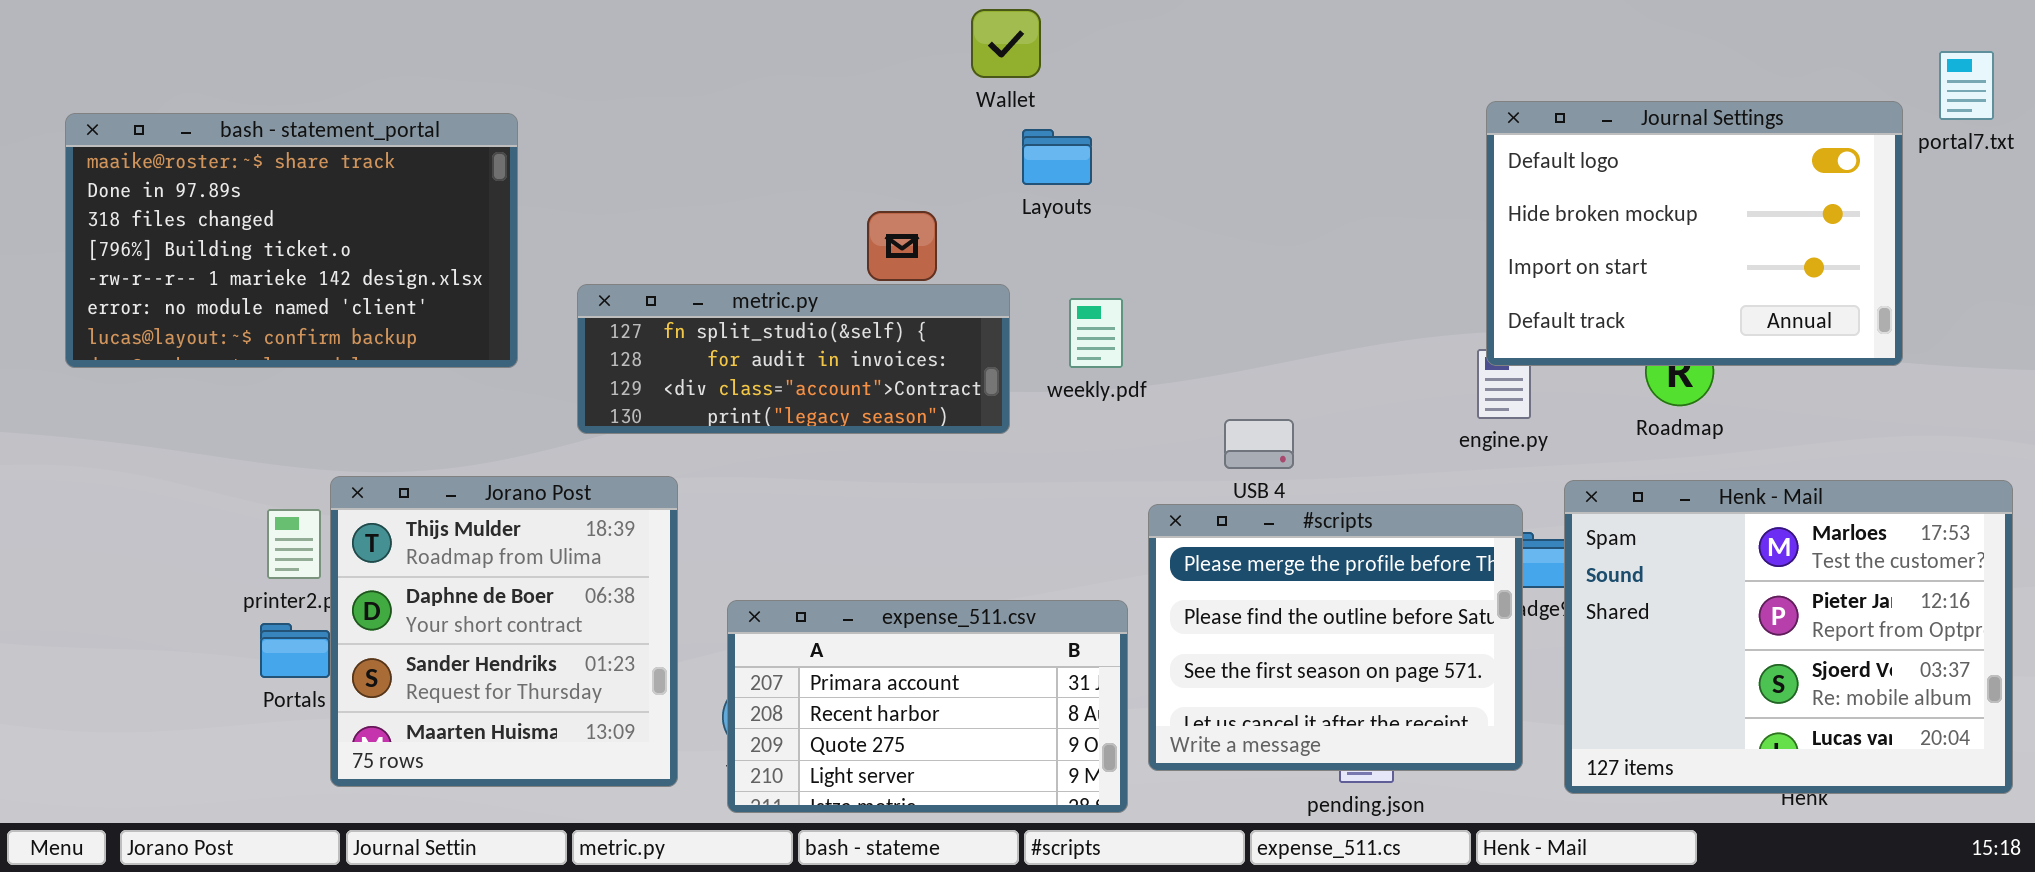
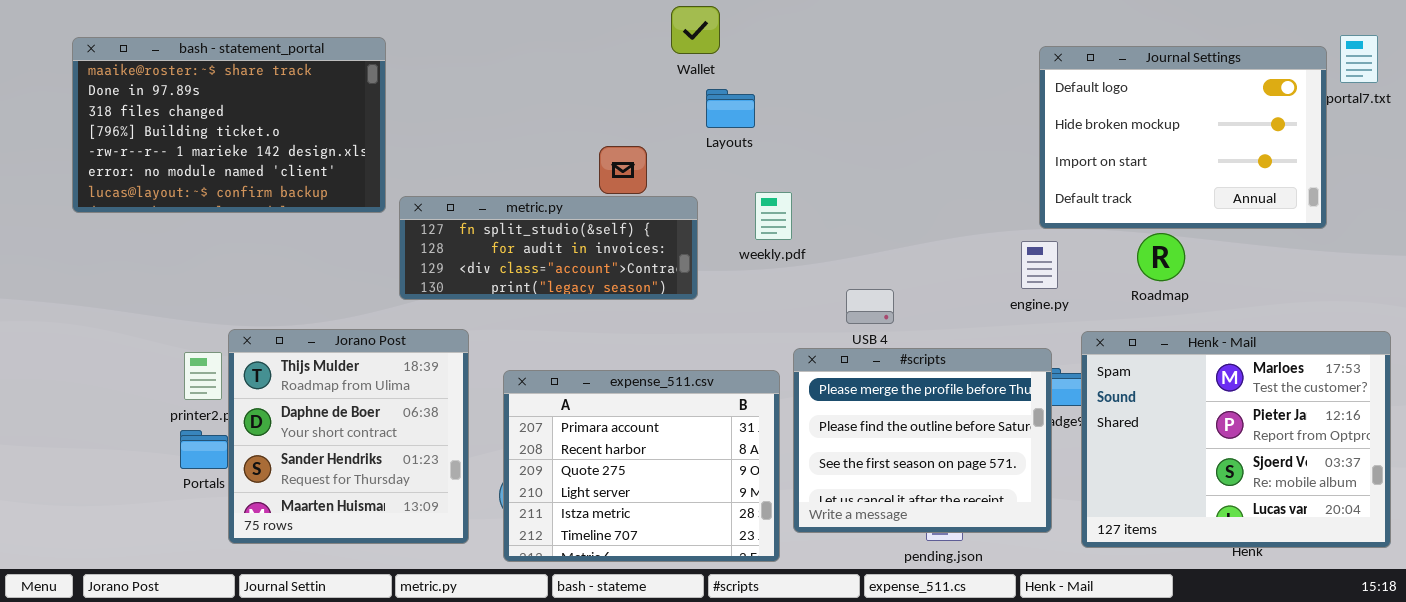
Journal Settings: [1486,101,1903,366] -> [1039,46,1327,229], moved
bash - statement_portal: [65,113,518,368] -> [72,37,386,213], moved
weekly.pdf: [1069,298,1123,368] -> [755,192,792,240], moved
expense_511.csv: [727,600,1128,813] -> [503,370,780,562], resized

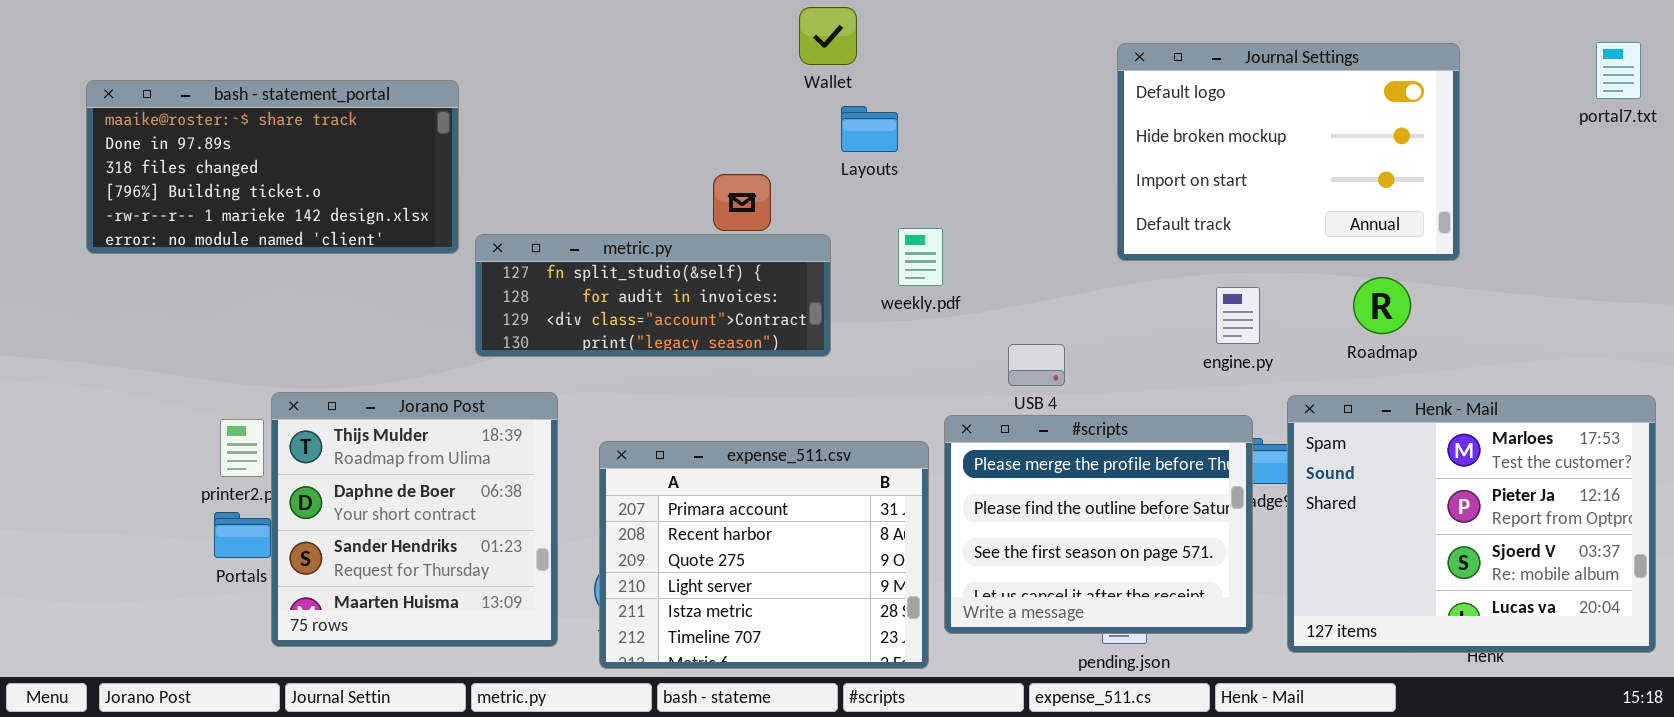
bash - statement_portal: [72,37,386,213] -> [86,80,459,254], resized
Journal Settings: [1039,46,1327,229] -> [1117,43,1460,261], moved

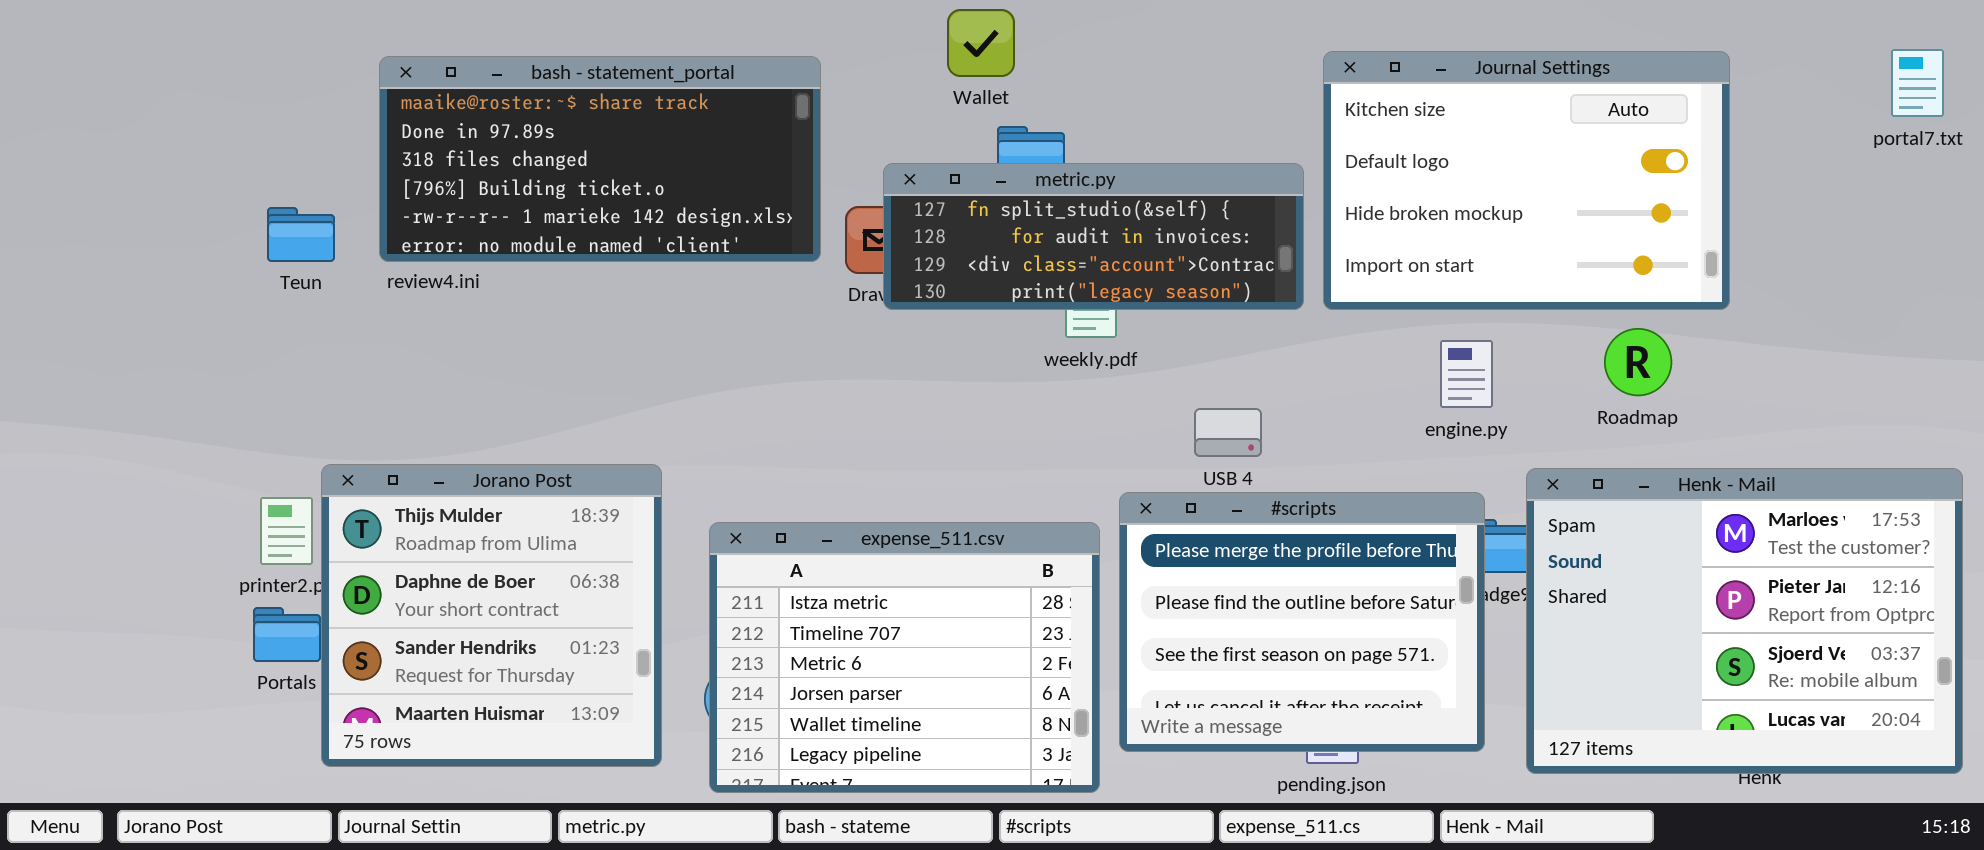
Journal Settings: [1117,43,1460,261] -> [1323,51,1730,310], scrolled up 1 row
bash - statement_portal: [86,80,459,254] -> [379,56,821,262], moved
metric.py: [475,234,831,357] -> [883,163,1304,310], moved
expense_511.csv: [599,441,929,669] -> [709,522,1100,793], scrolled down 4 rows

